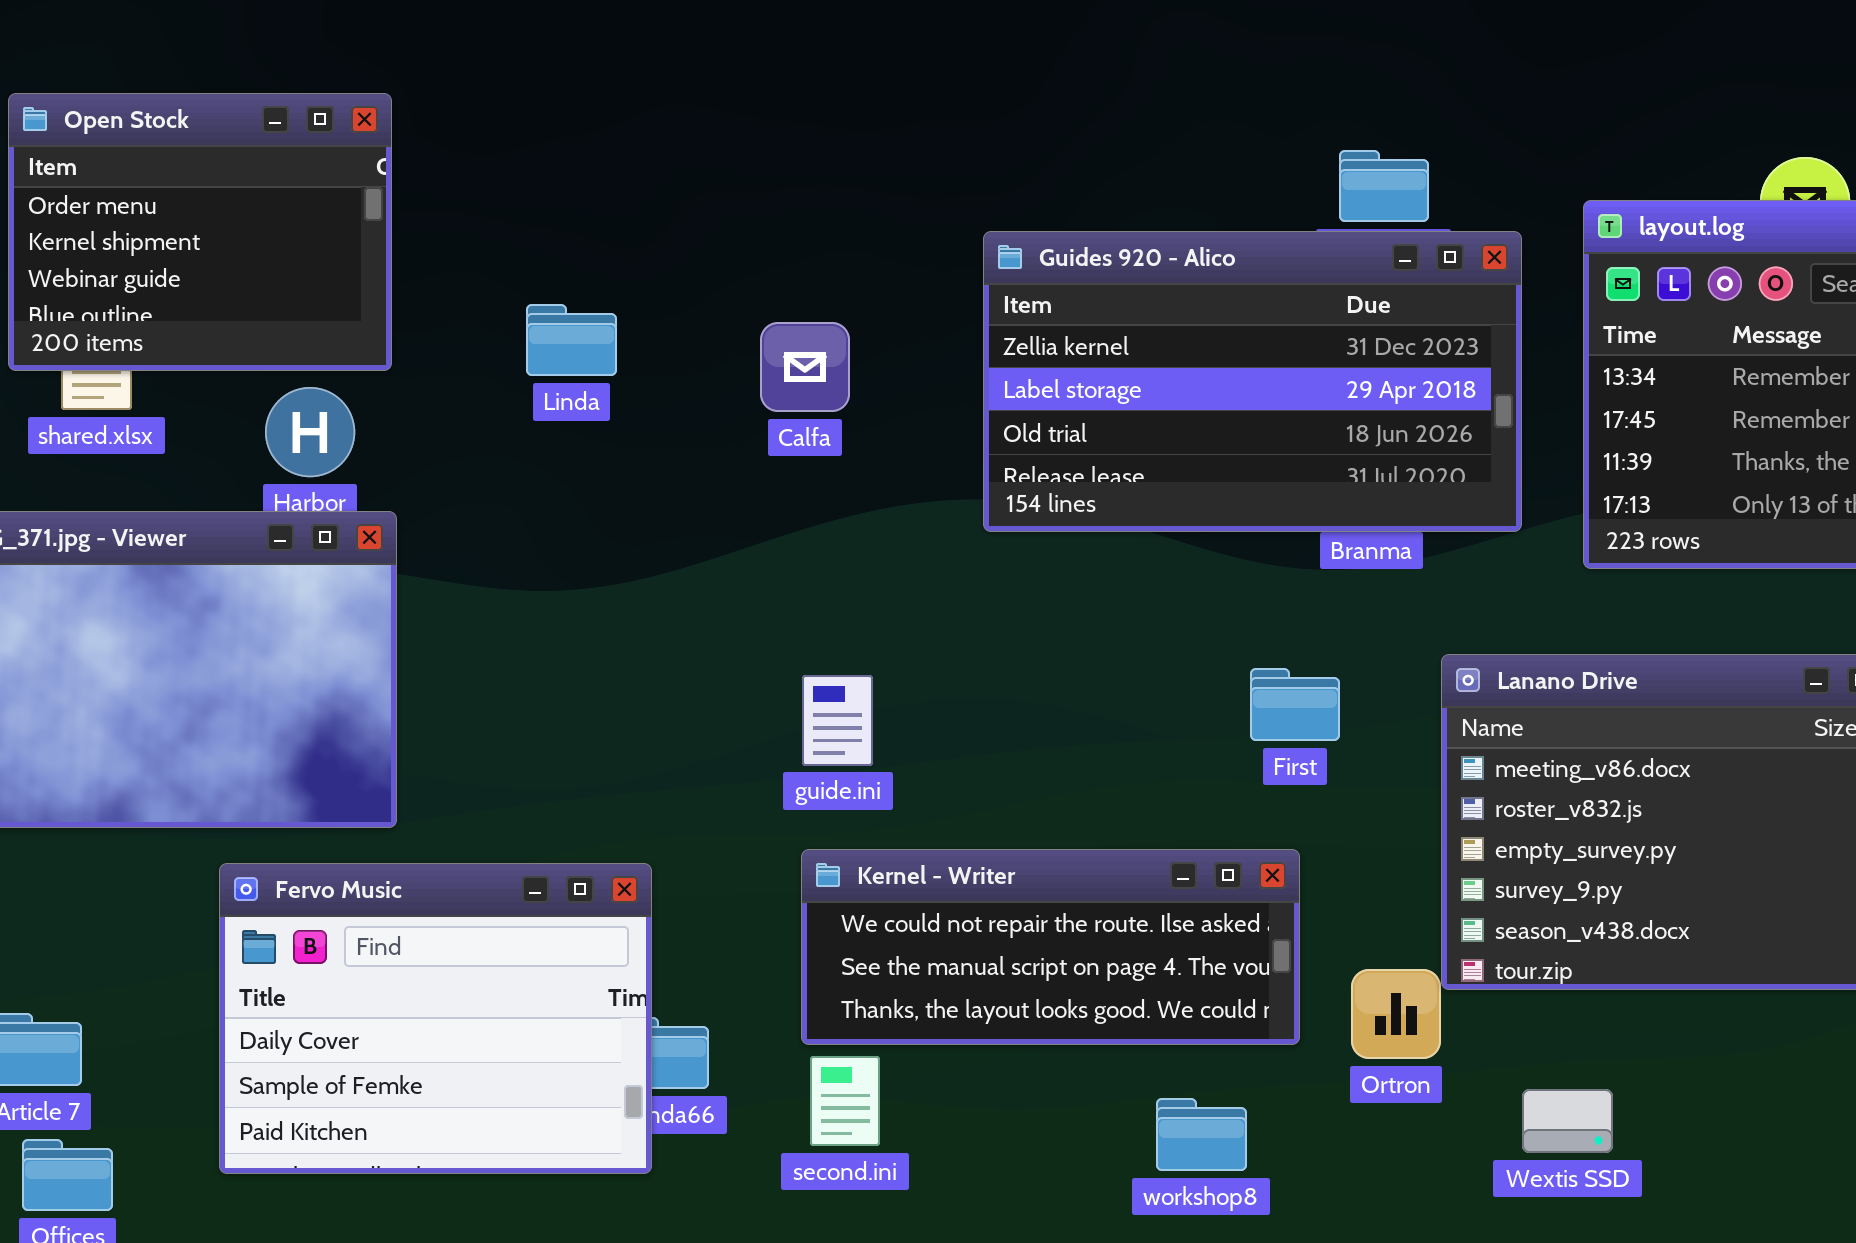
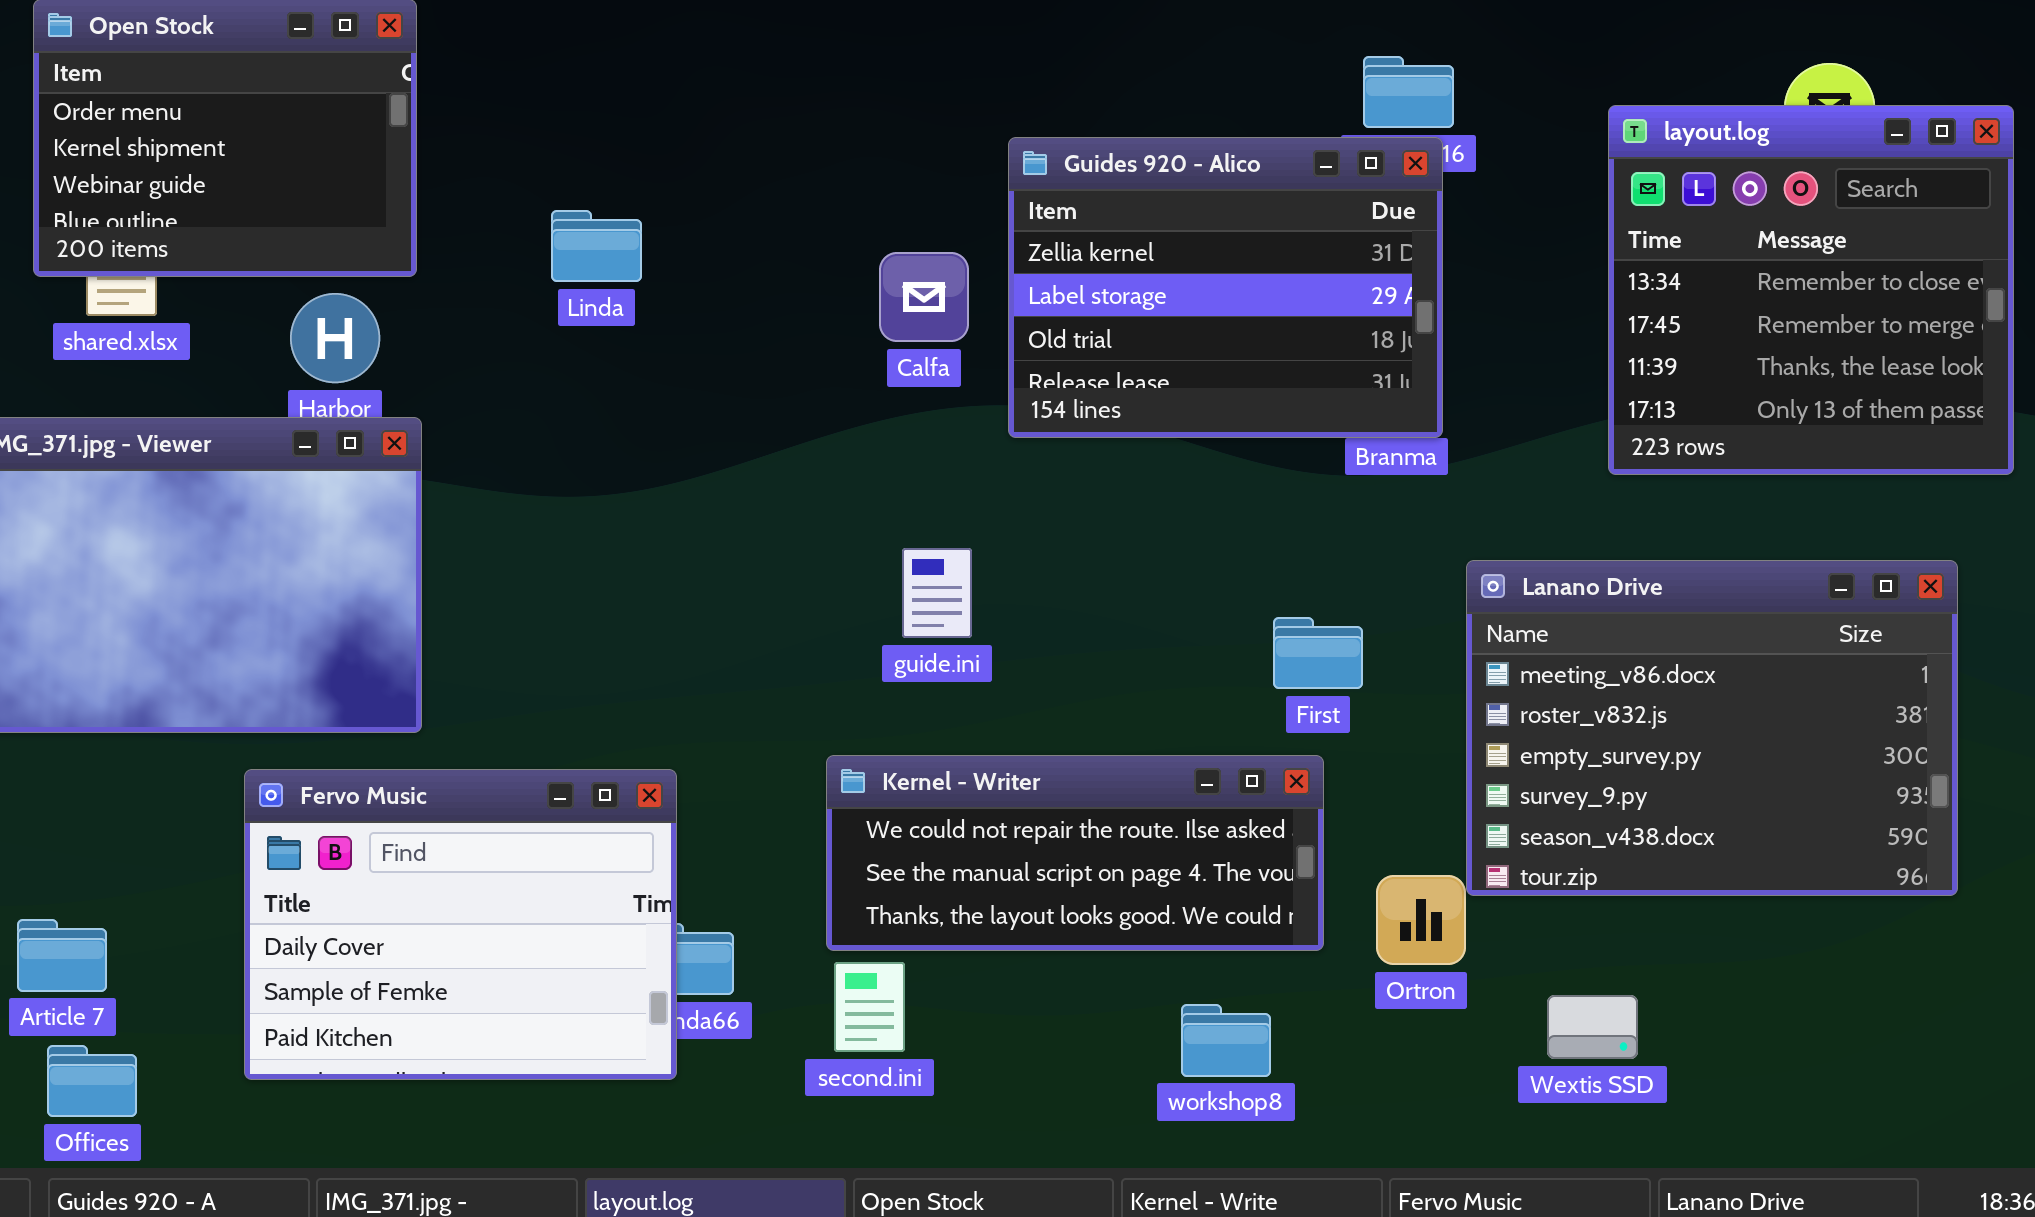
Guides 920 - Alico: [983,231,1522,532] -> [1008,137,1443,438], resized
Calfa: [760,322,850,412] -> [879,252,969,342], moved
First: [1250,668,1340,741] -> [1273,617,1363,689], moved
guide.ini: [802,675,873,766] -> [902,548,972,638], moved

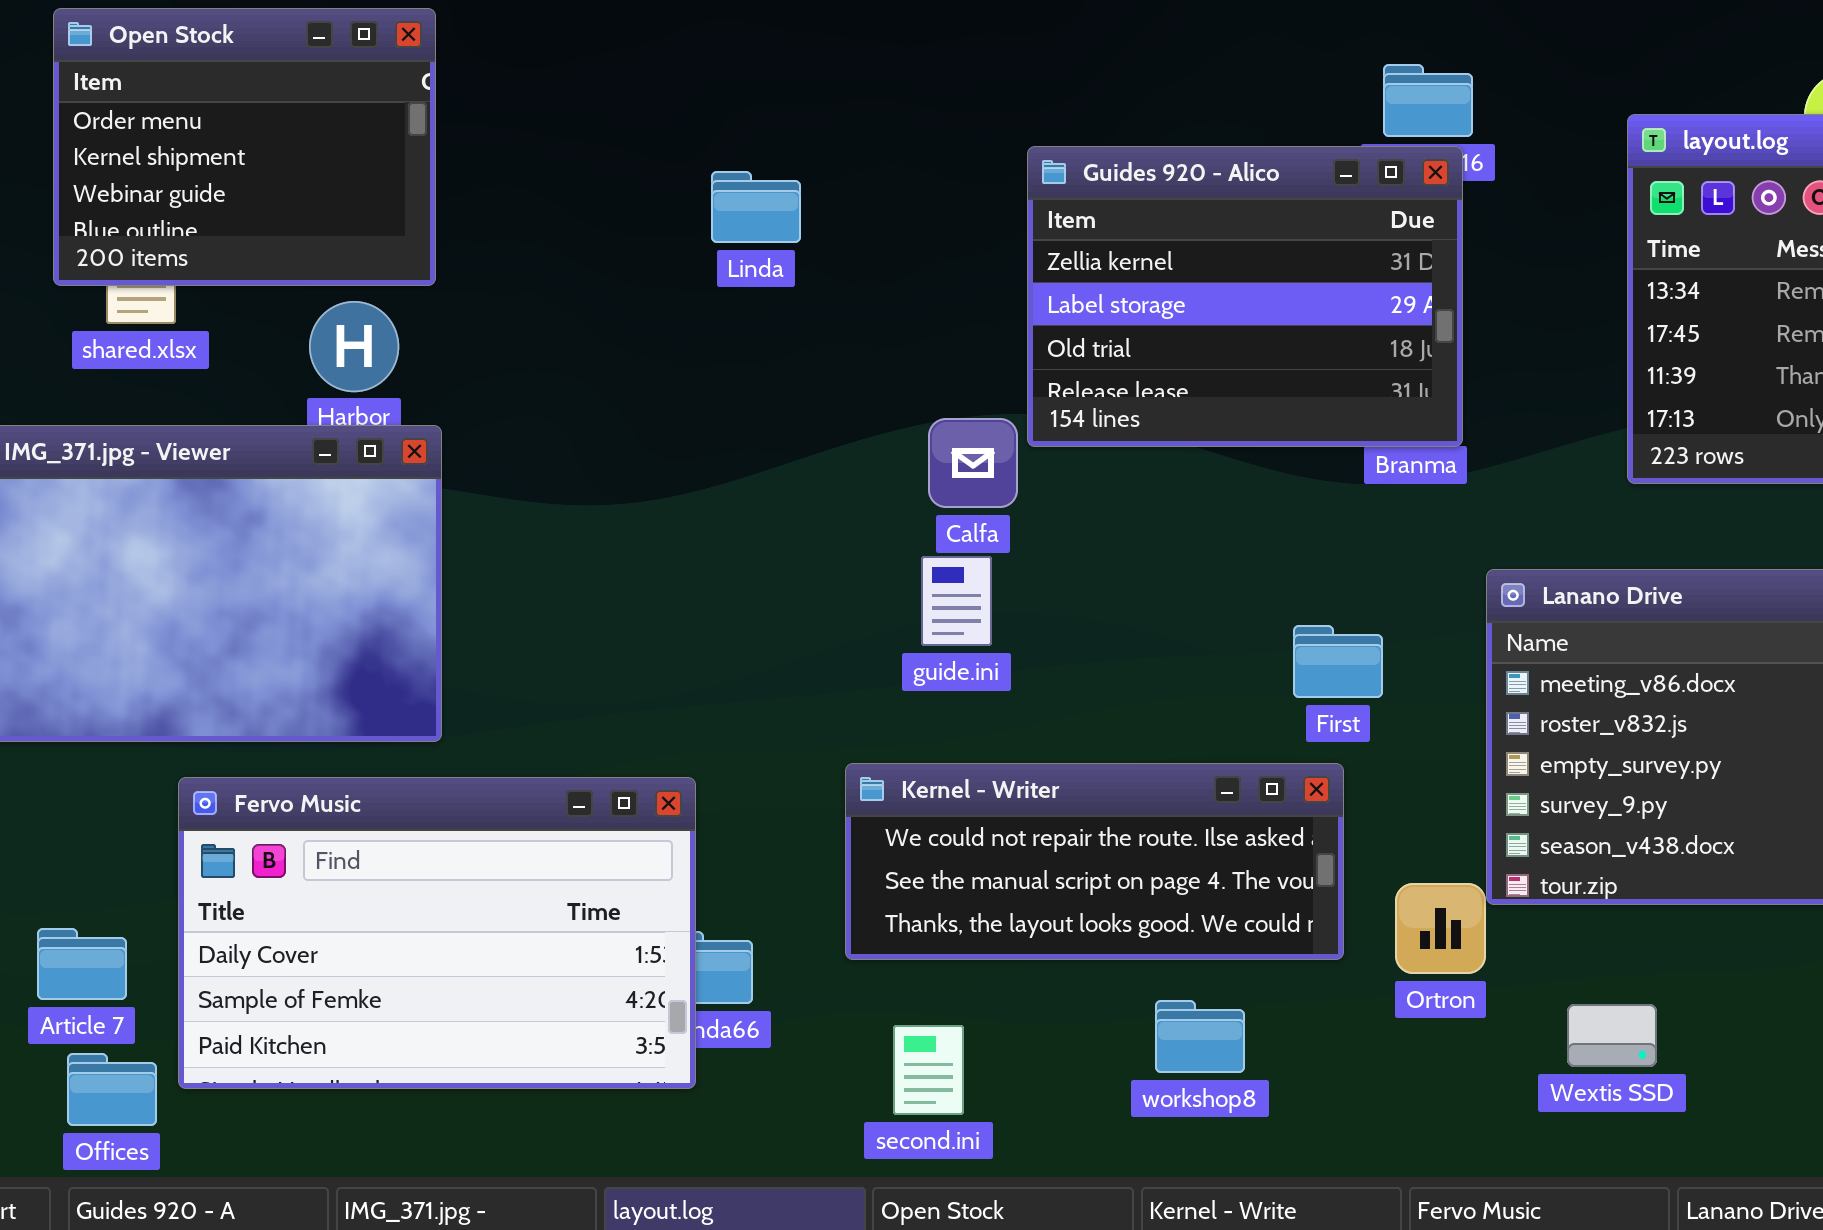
Linda: [551,210,642,282] -> [711,171,801,243], moved
Calfa: [879,252,969,342] -> [928,418,1018,508], moved
Fervo Music: [244,769,677,1080] -> [178,777,696,1089], resized
second.ini: [834,962,905,1052] -> [893,1025,964,1115], moved
workshop8: [1181,1004,1271,1077] -> [1155,1000,1245,1073], moved

